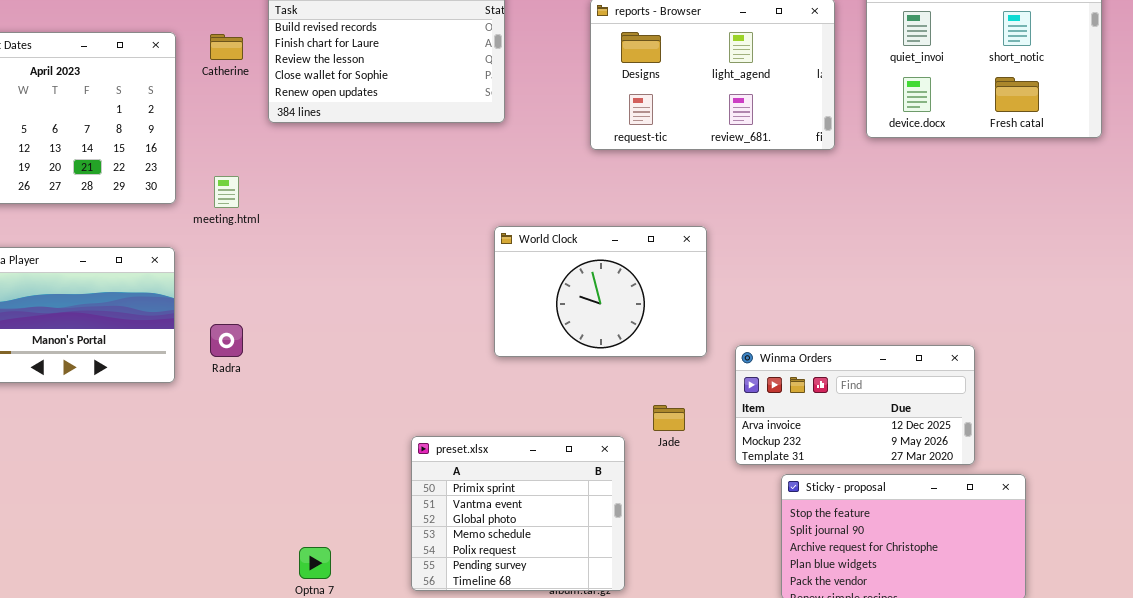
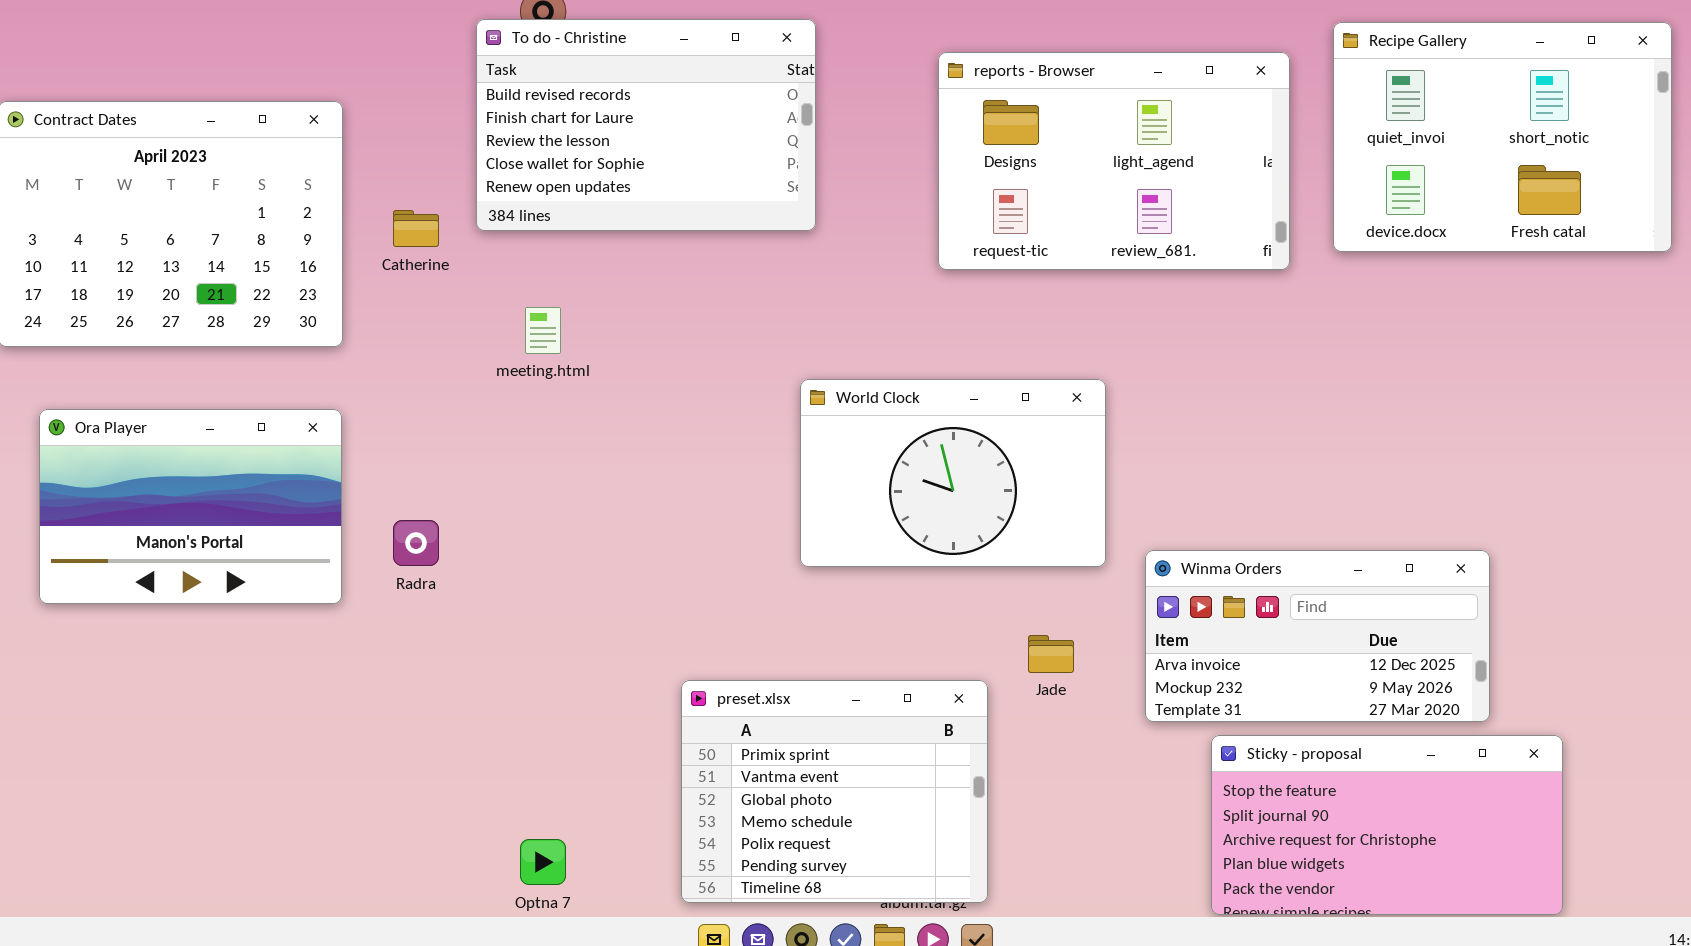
Catherine: [210,34,243,60] -> [393,210,439,247], moved
meeting.html: [214,176,239,208] -> [525,307,561,354], moved

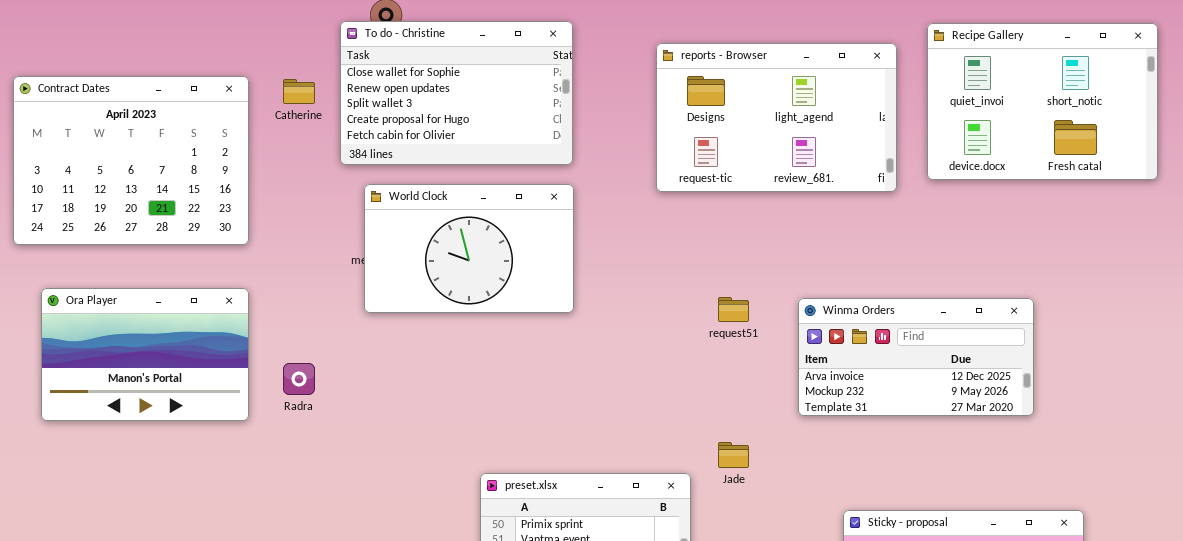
To do - Christine: [476,19,816,231] -> [340,21,573,165], scrolled down 3 rows
Catherine: [393,210,439,247] -> [283,79,315,104], moved
World Clock: [800,379,1106,567] -> [364,184,574,313], moved
Winma Orders: [1145,550,1490,722] -> [798,298,1034,416], moved

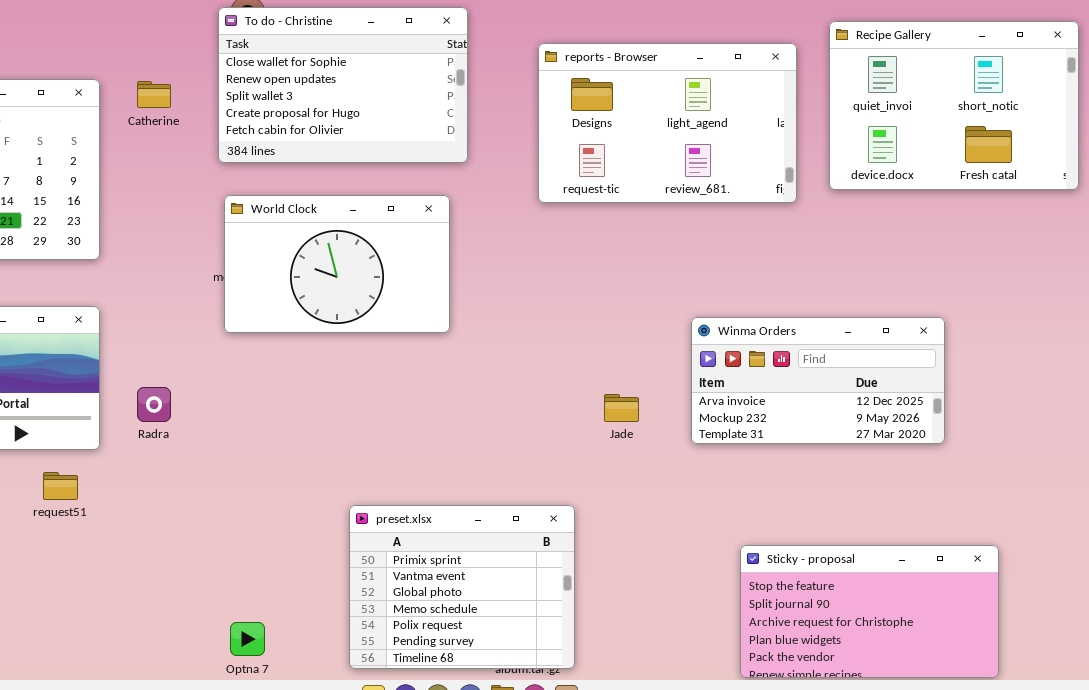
To do - Christine: [340,21,573,165] -> [218,7,468,163], moved
request51: [718,297,749,322] -> [43,472,78,500], moved
Jade: [718,442,749,468] -> [604,394,639,422], moved

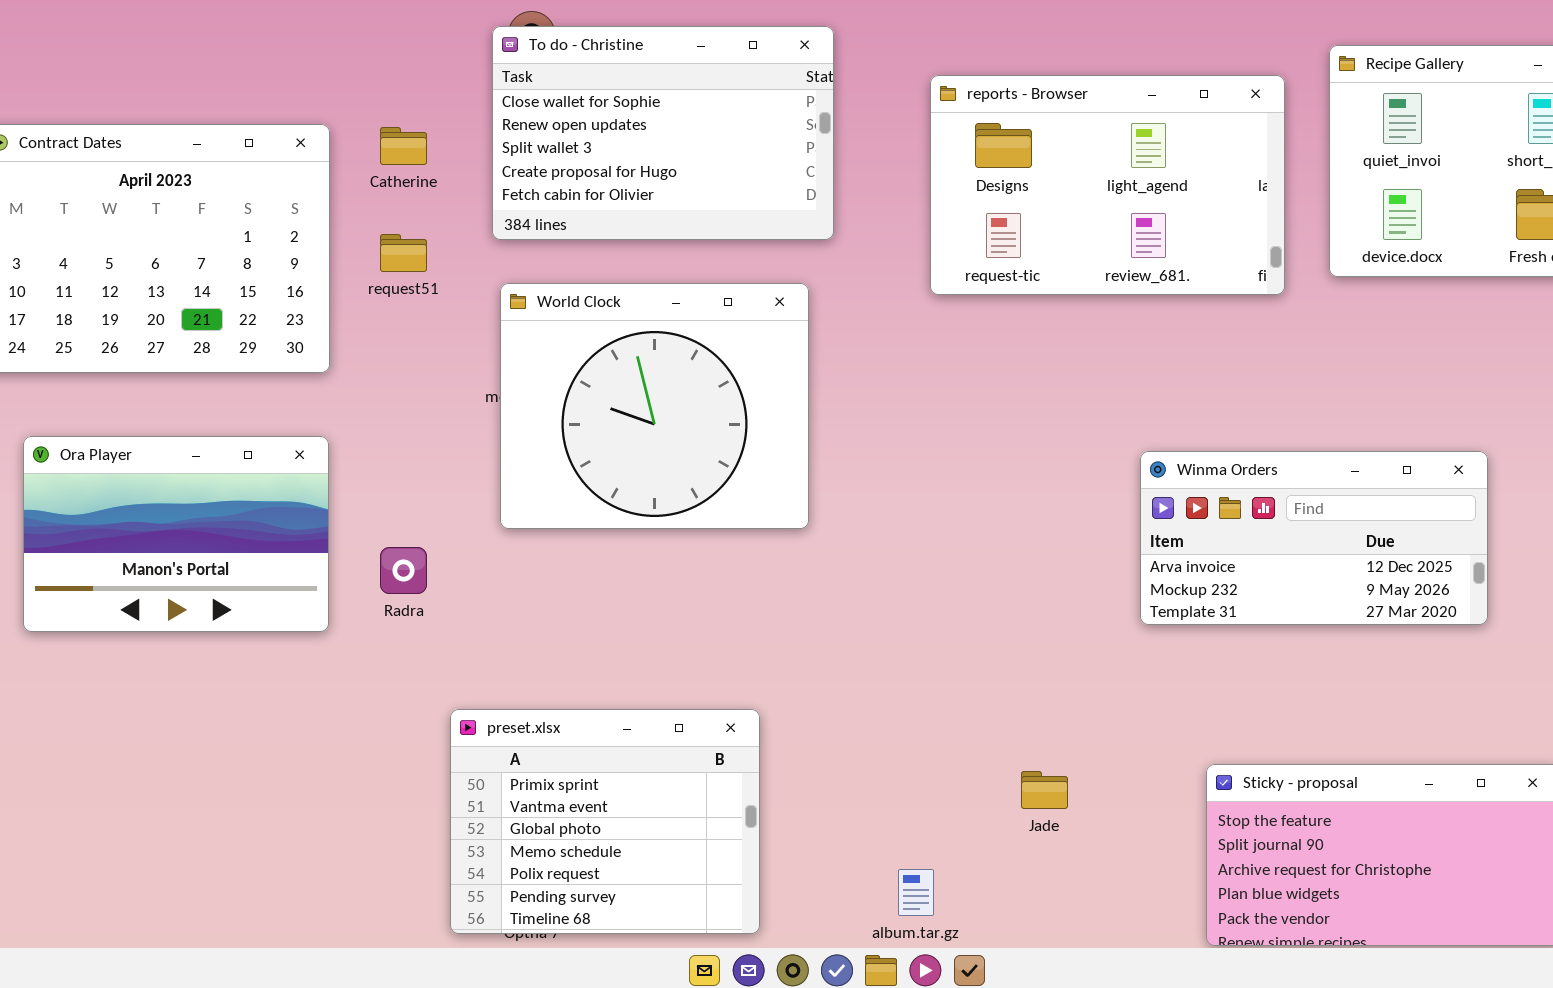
World Clock: [224,195,450,333] -> [500,283,809,529], resized
Jade: [604,394,639,422] -> [1021,771,1068,809], moved
request51: [43,472,78,500] -> [380,234,427,272], moved
preset.xlsx: [349,505,575,669] -> [450,709,760,934], moved

